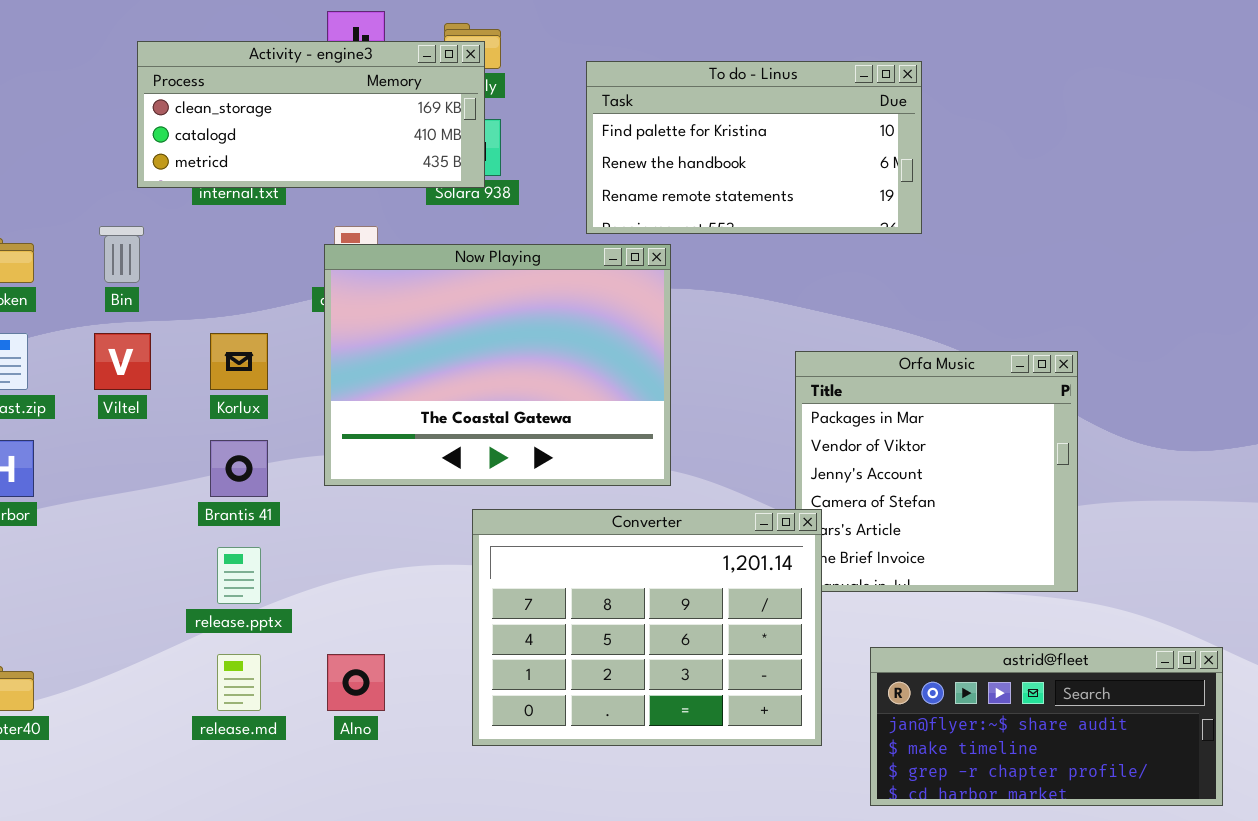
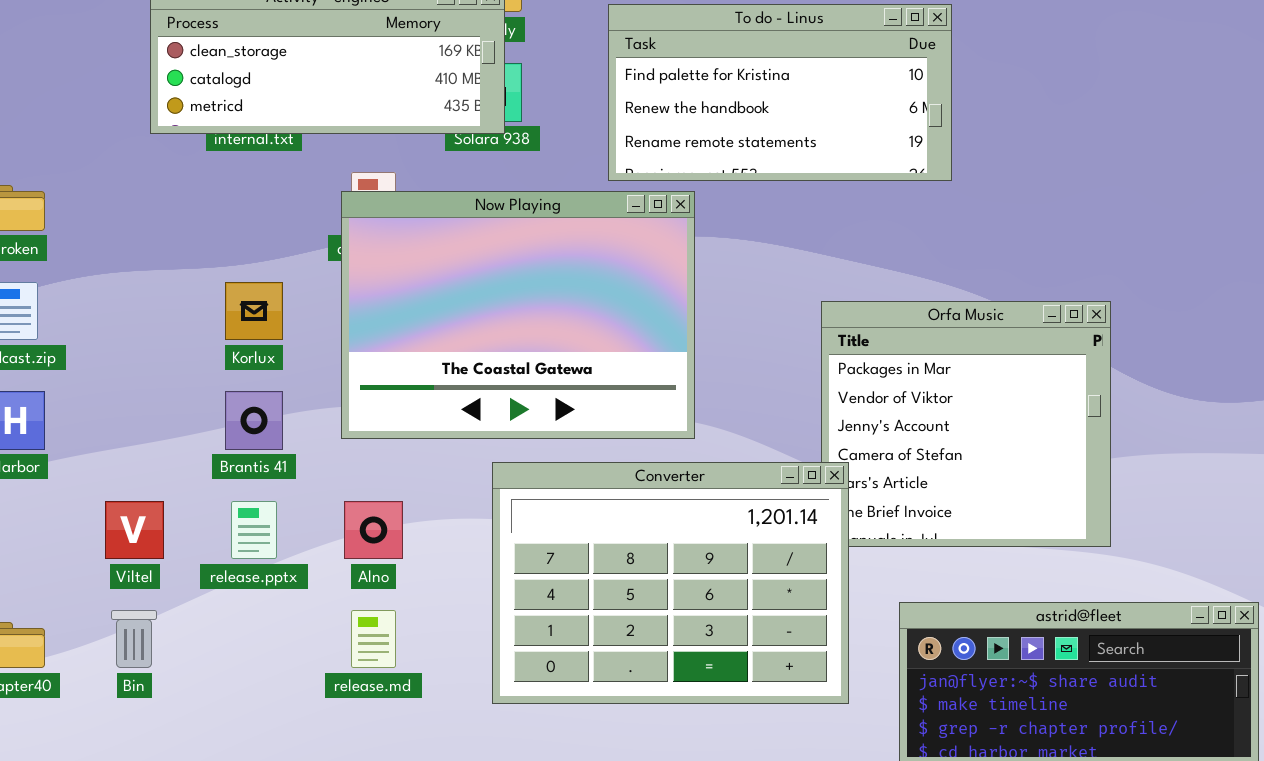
Bin: [99,226,144,283] -> [111,610,157,668], moved
Viltel: [94,333,151,390] -> [105,501,164,559], moved
release.md: [217,654,261,711] -> [351,610,396,668], moved
Alno: [327,654,385,711] -> [344,501,403,559], moved

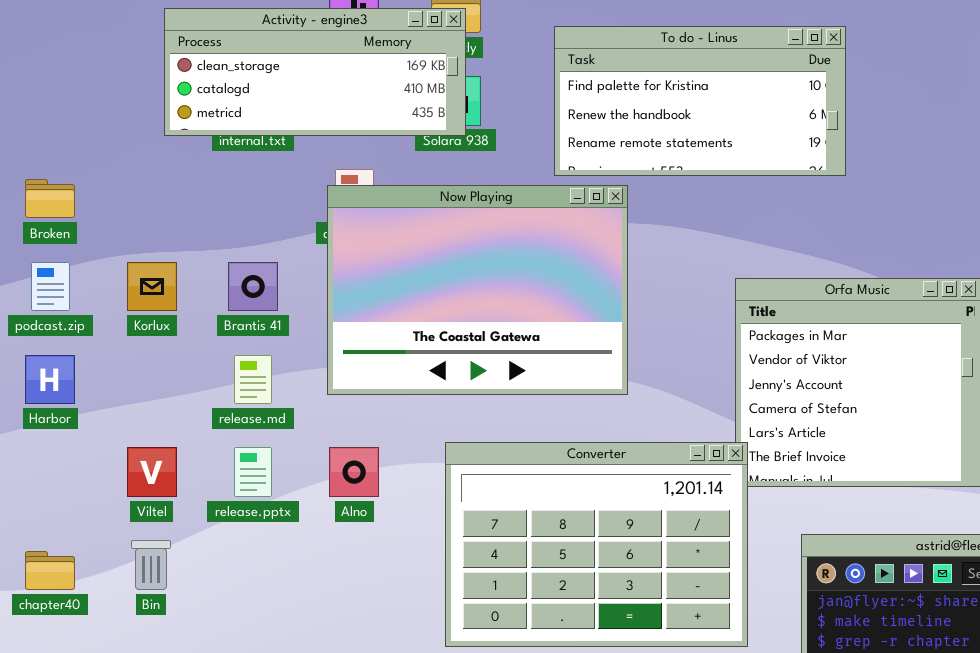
Korlux: [225,282,283,340] -> [127,262,177,311], moved
Brantis 41: [225,391,283,450] -> [228,262,278,311], moved
Converter: [492,462,849,704] -> [445,442,748,647], moved
release.md: [351,610,396,668] -> [234,355,272,404], moved

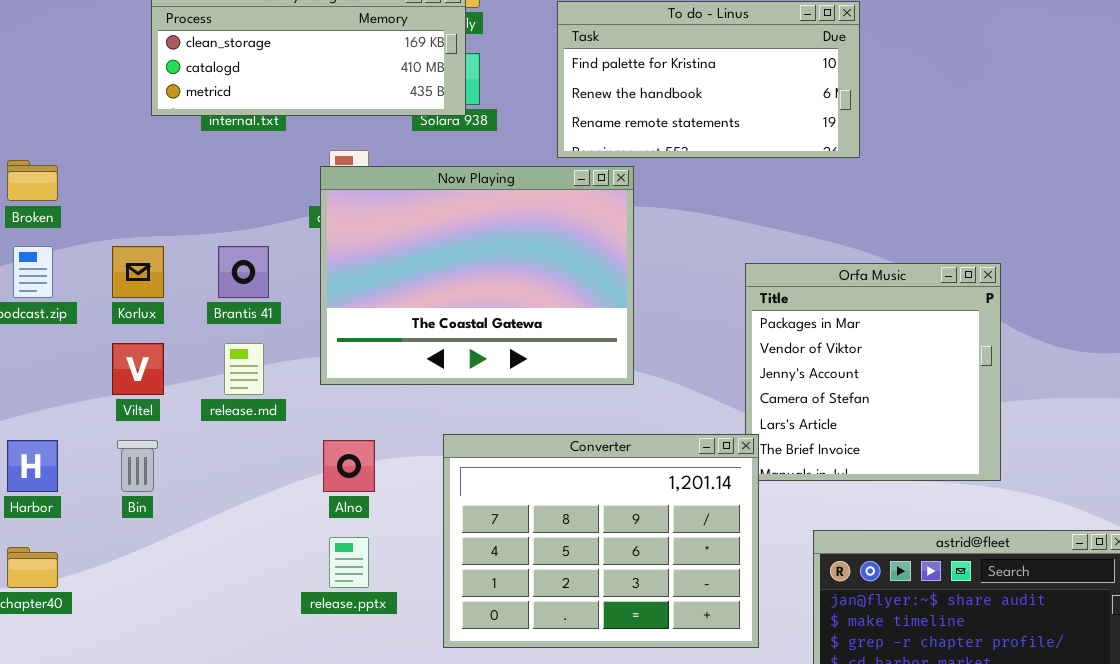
Harbor: [25,355,75,404] -> [7,440,58,492], moved
Viltel: [127,447,177,497] -> [112,343,164,395], moved
release.pptx: [234,447,272,497] -> [329,537,369,588], moved
Bin: [131,540,171,590] -> [117,440,158,492], moved

